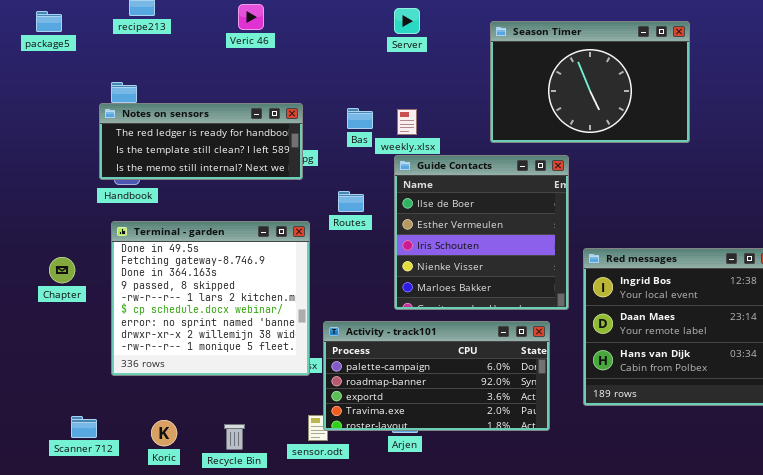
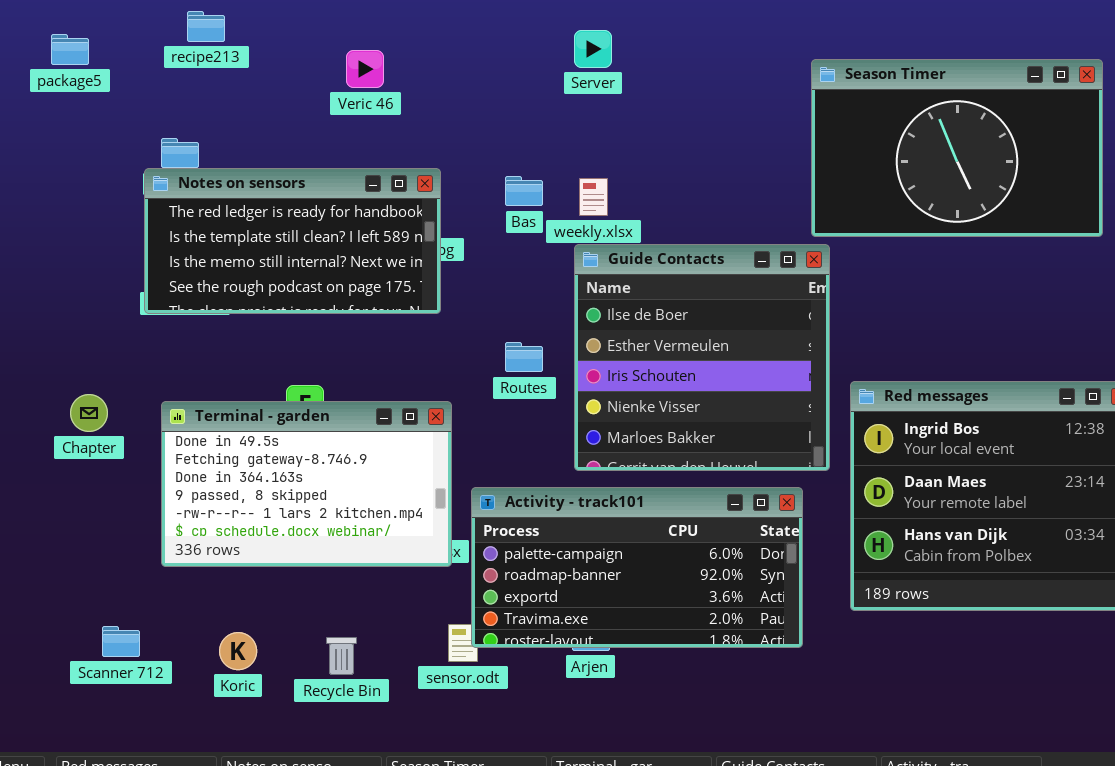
Veric 46: [238,4,264,30] -> [346,50,384,88], moved
Season Timer: [490,21,690,143] -> [811,59,1103,237], moved
Notes on sensors: [99,103,303,180] -> [144,168,441,314], resized
Routes: [338,191,364,212] -> [505,342,543,372], moved
Terminal - garden: [111,221,310,376] -> [161,401,452,567], resized

